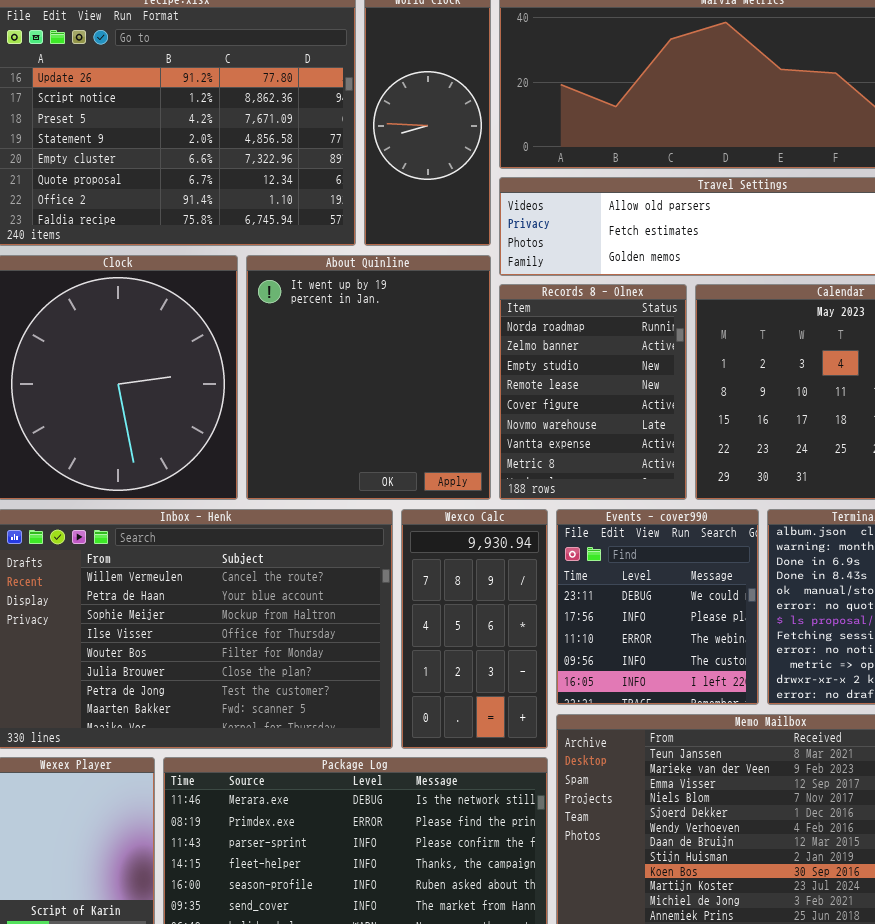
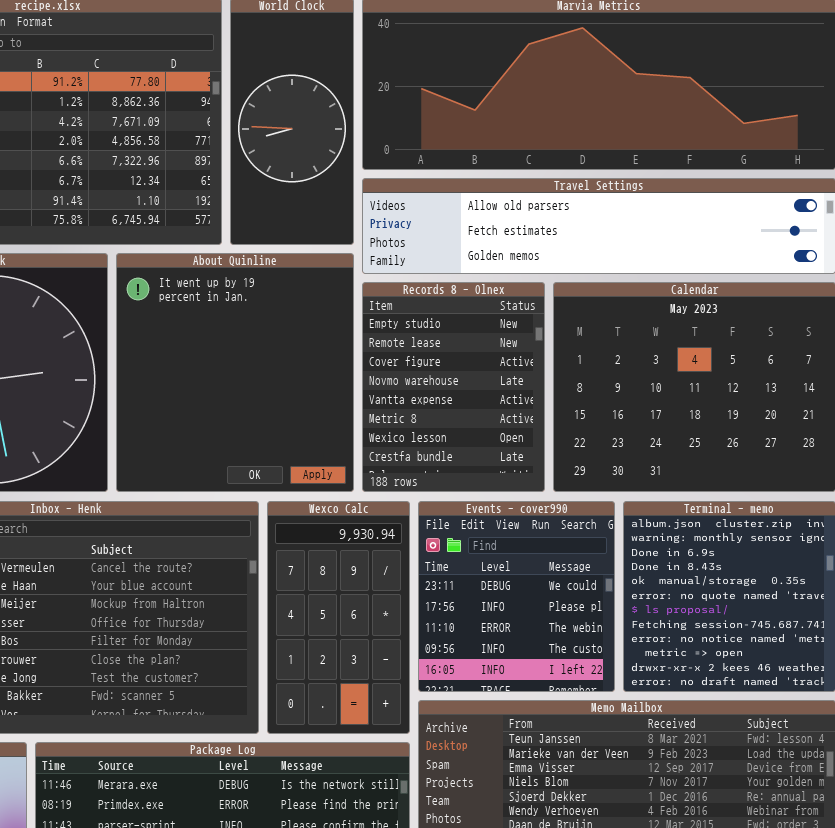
Records 8 - Olnex: [499,284,687,500] -> [362,282,545,492], scrolled down 2 rows

